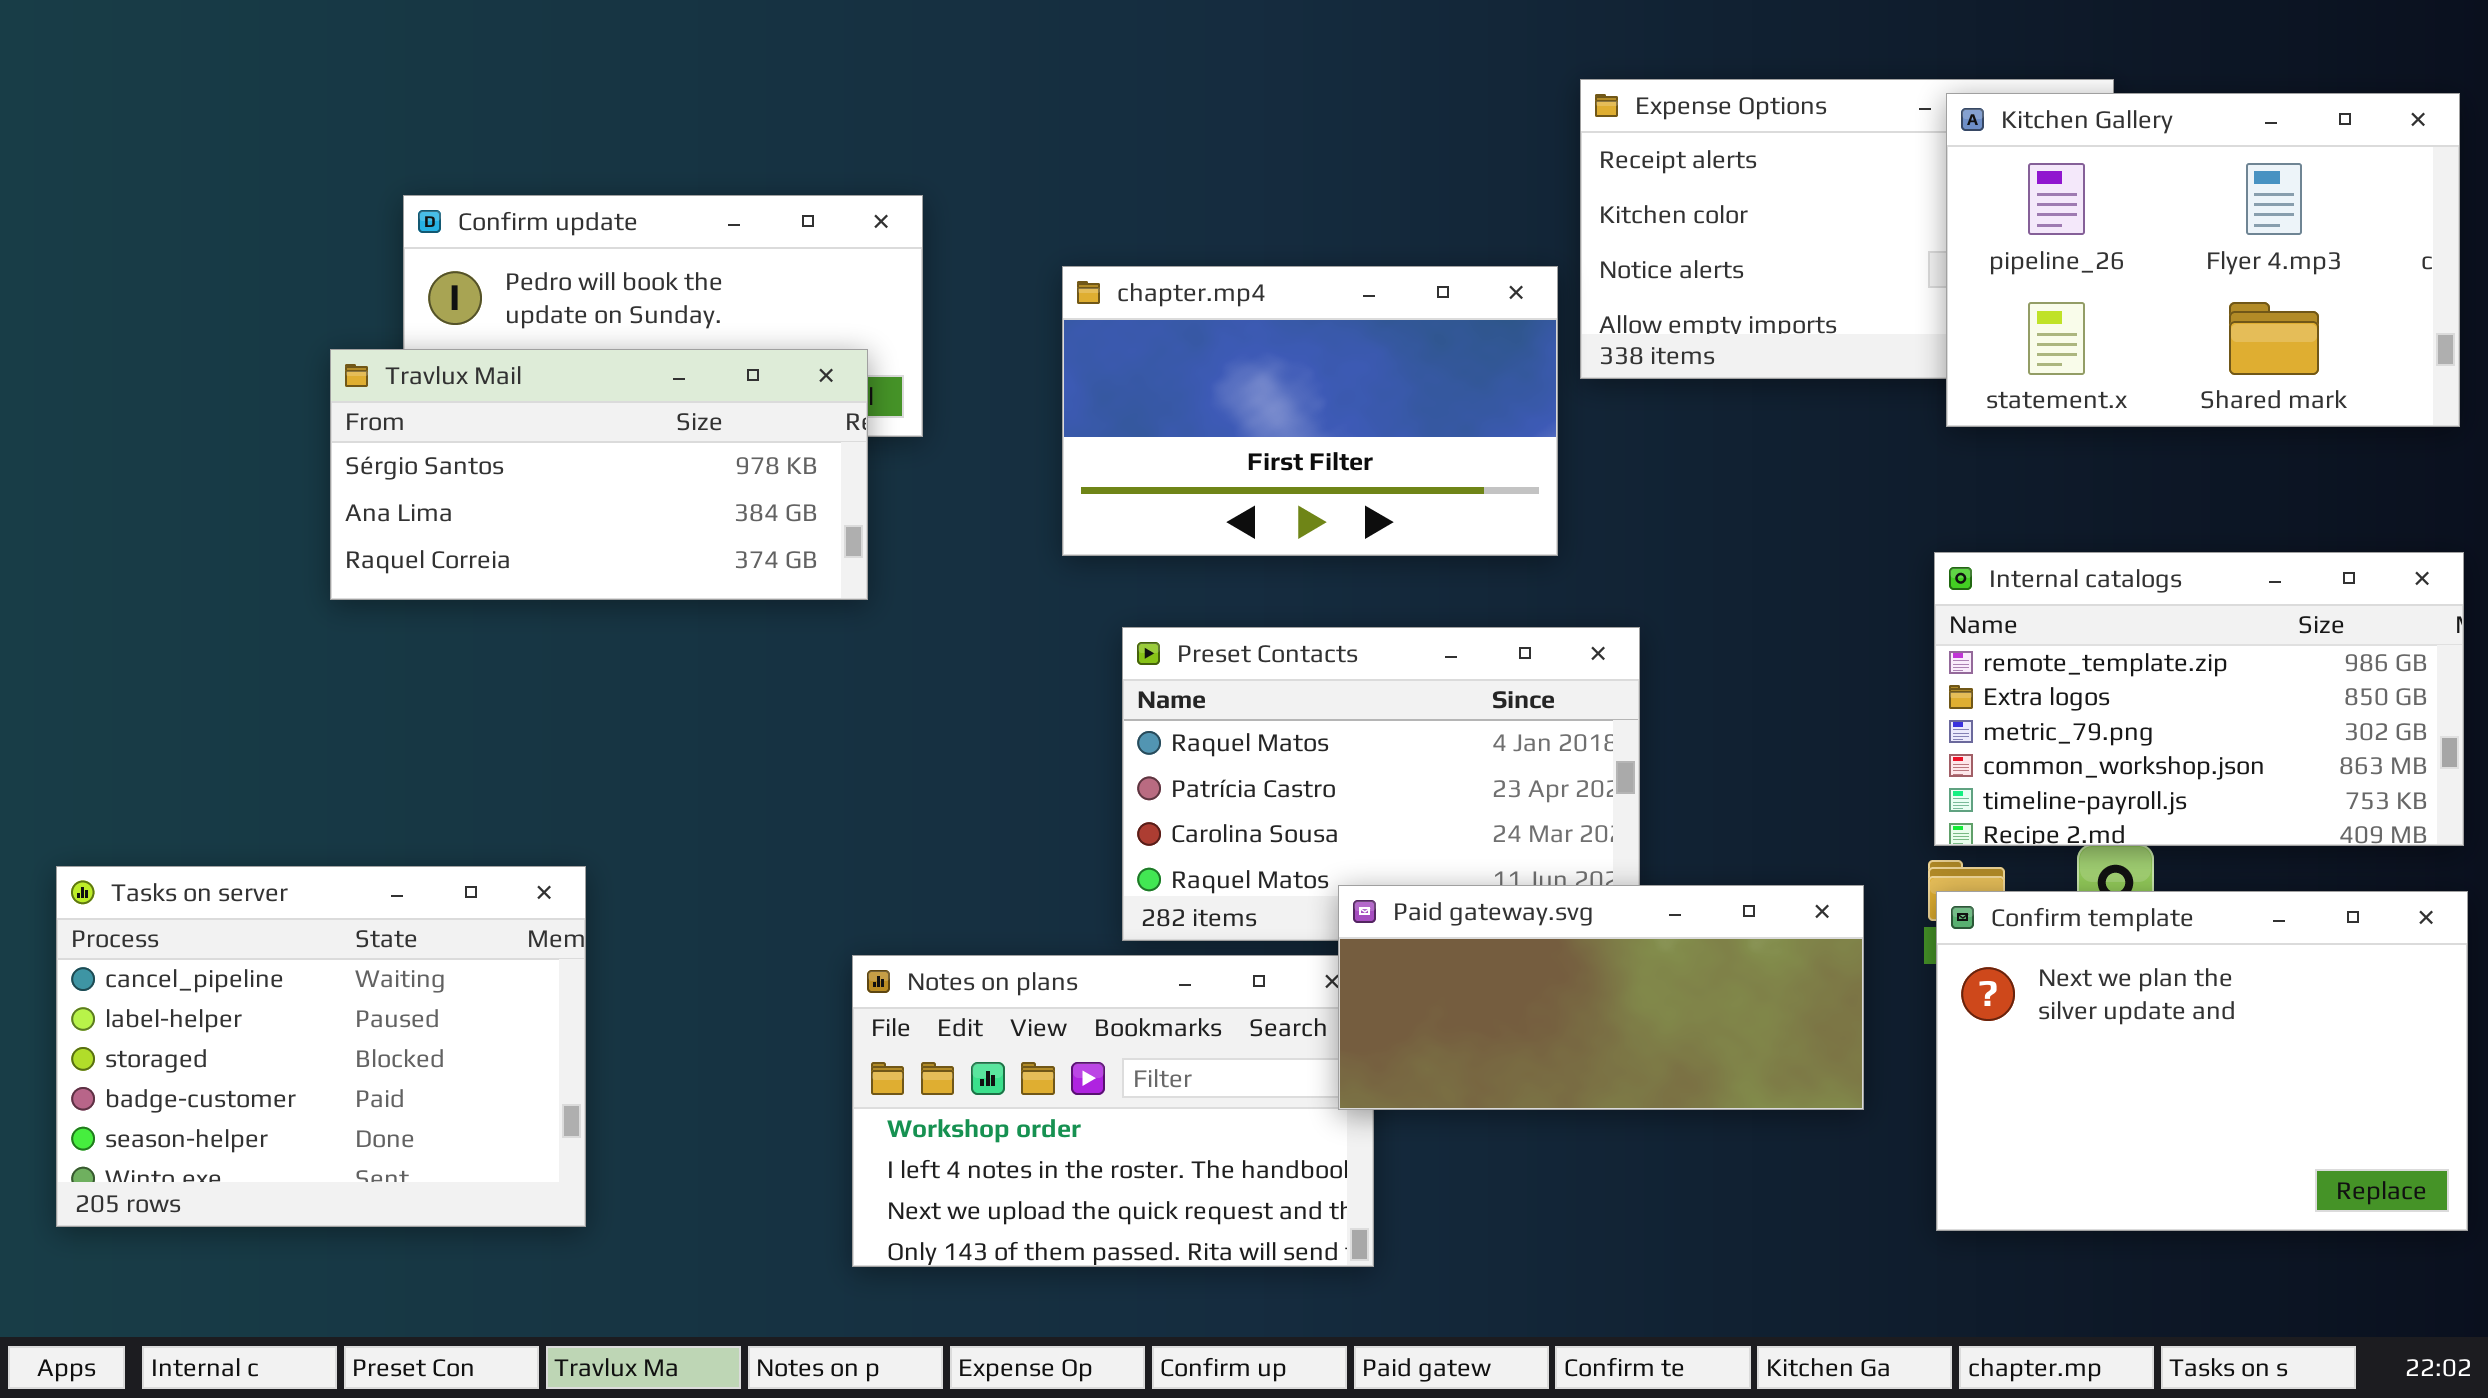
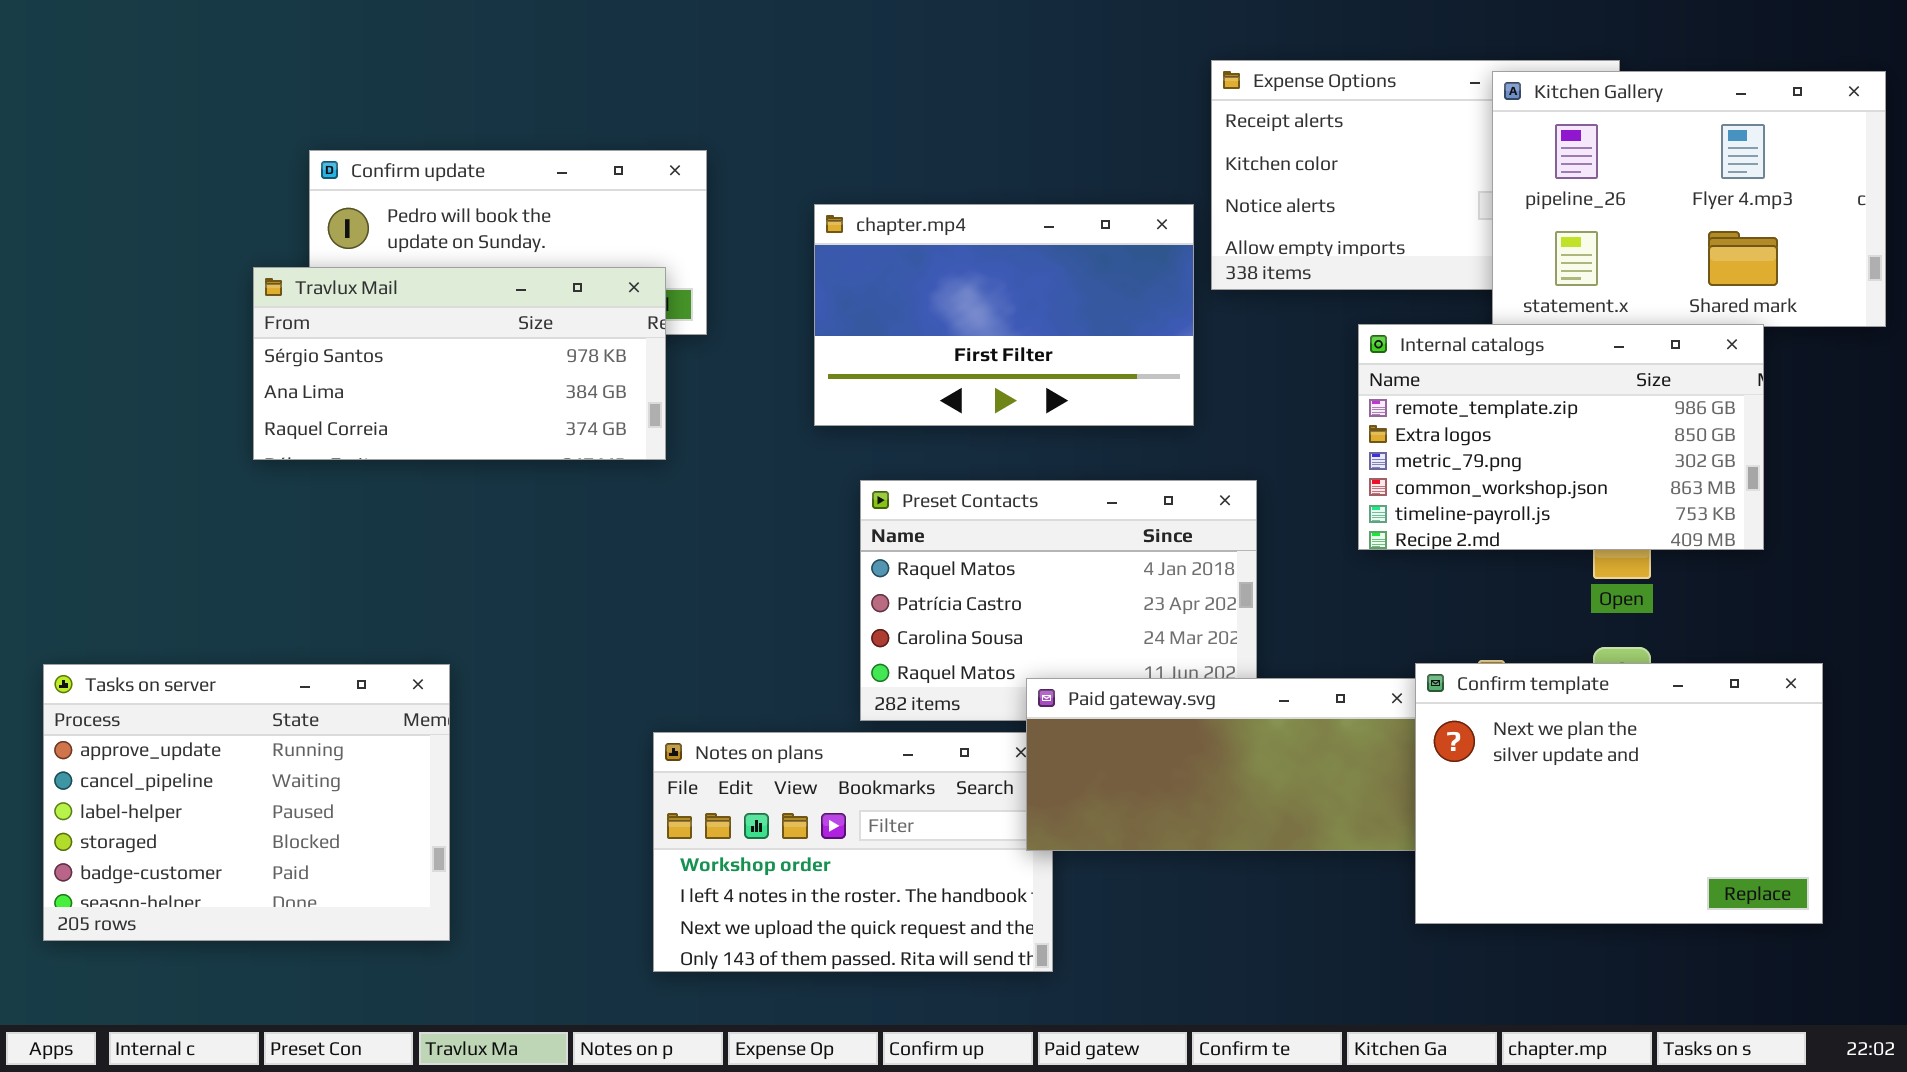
Internal catalogs: [1934,552,2464,846] -> [1358,324,1764,550], moved
Tasks on server: [56,866,586,1227] -> [43,664,450,941], scrolled up 1 row
Confirm template: [1936,891,2468,1231] -> [1415,663,1823,924], moved

